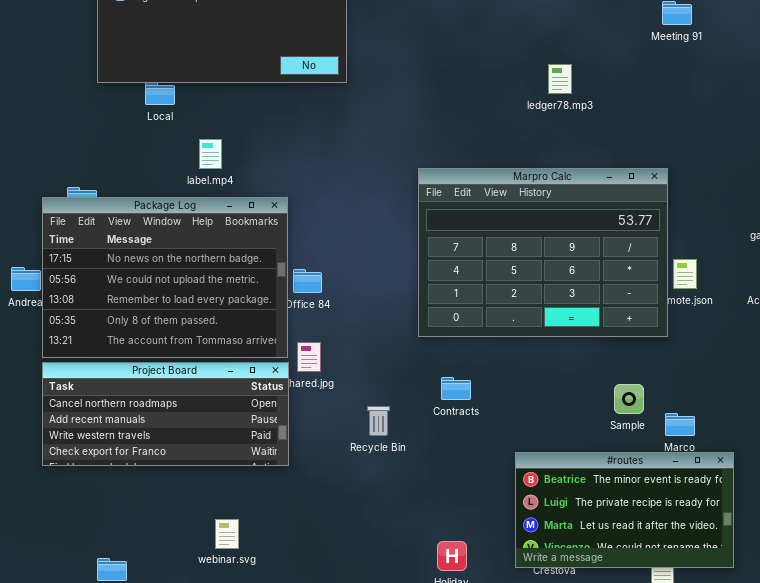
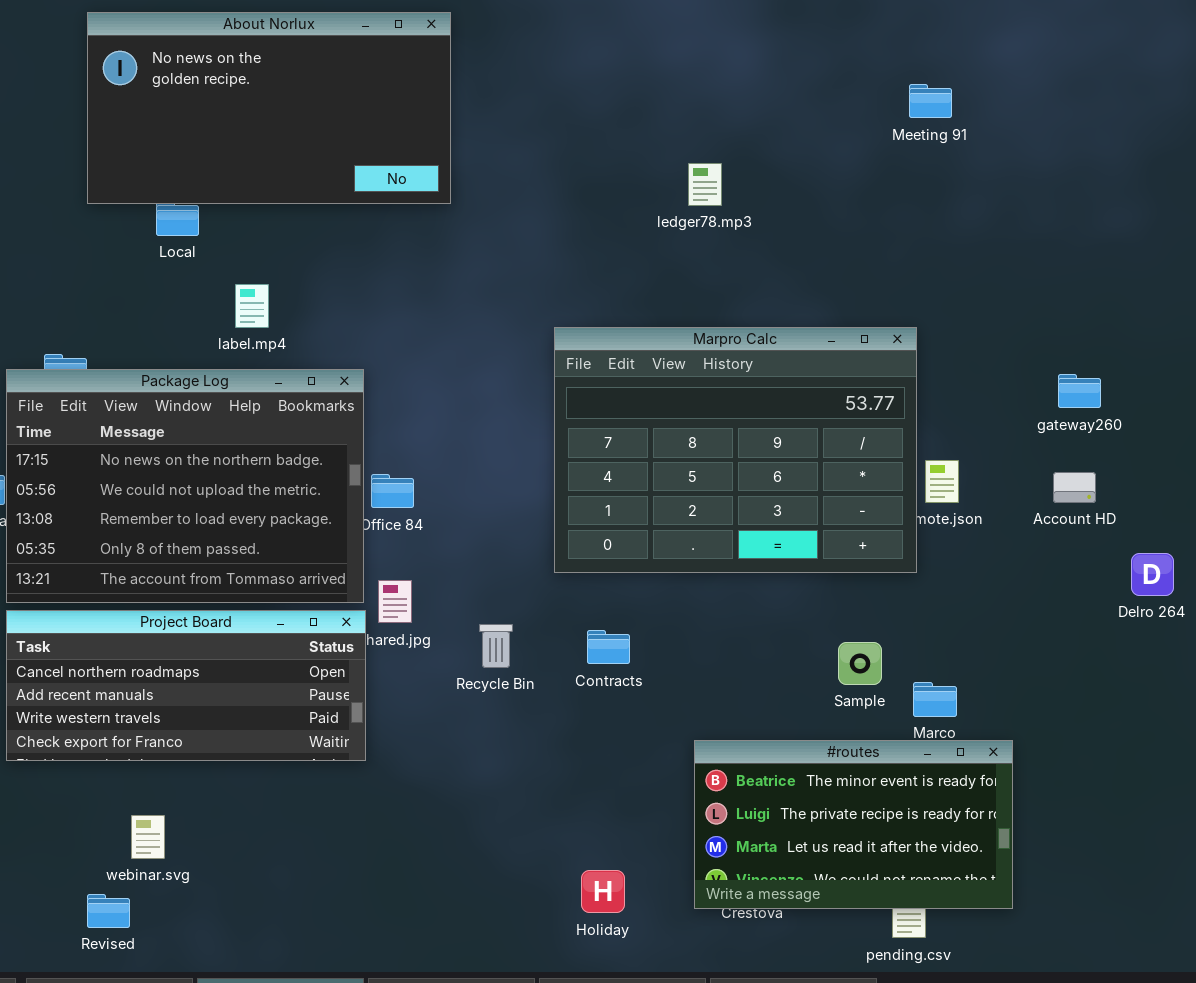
ledger78.mp3: [548,64,572,94] -> [688,163,722,206], moved
Recycle Bin: [367,406,390,436] -> [479,624,513,668], moved
webinar.svg: [215,519,239,549] -> [131,815,165,859], moved

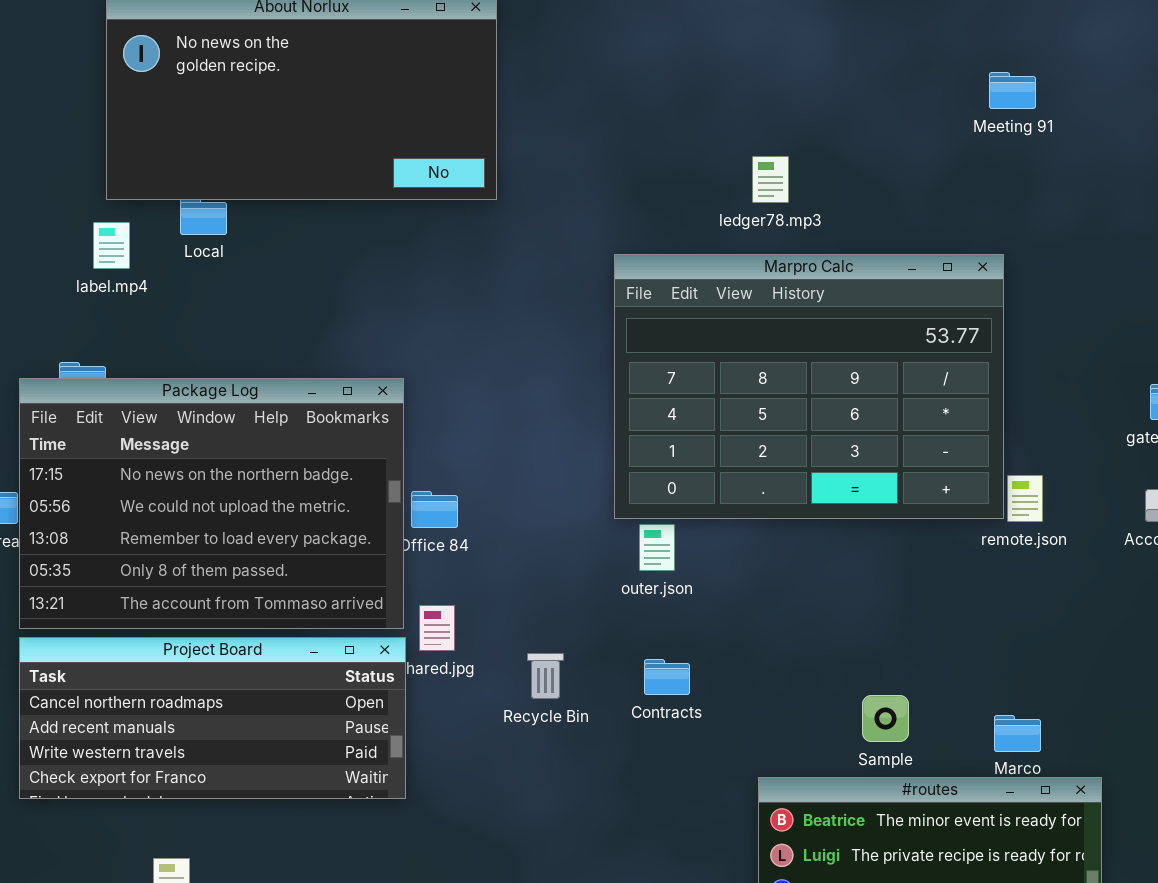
label.mp4: [235,284,269,328] -> [93,222,130,269], moved
Marpro Calc: [554,327,917,573] -> [614,254,1004,519], moved
Sample: [838,642,882,685] -> [862,695,909,742], moved

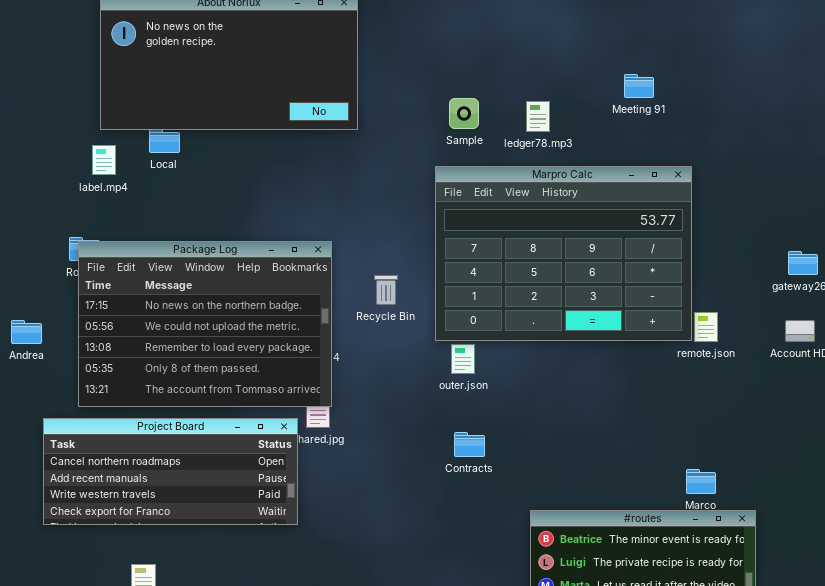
Meeting 91: [989,72,1036,109] -> [624,74,654,98], moved
Package Log: [19,378,404,629] -> [78,241,332,407], moved
Recycle Bin: [527,653,564,699] -> [374,275,398,305], moved
Sample: [862,695,909,742] -> [449,98,479,129], moved

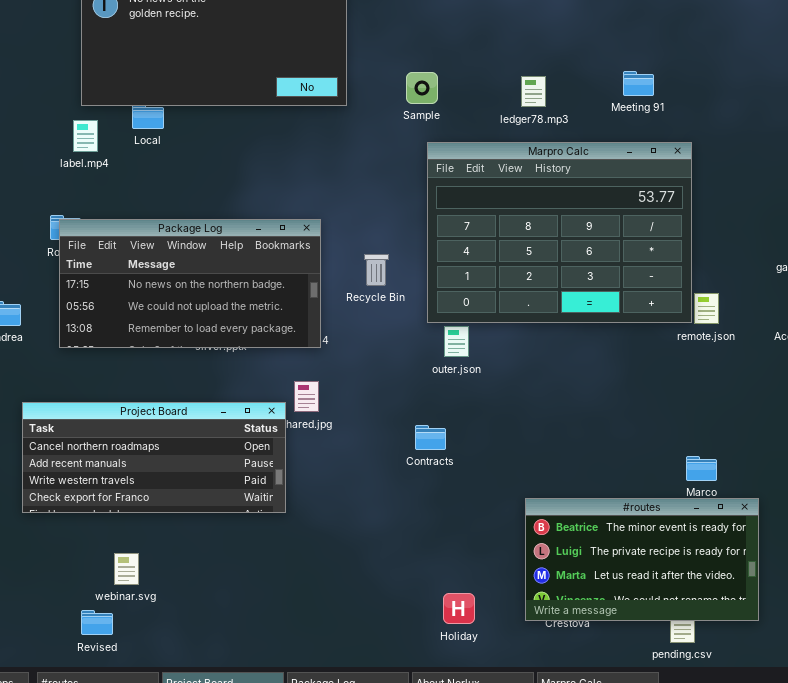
Meeting 91: [624,74,654,98] -> [623,71,654,96], moved
Sample: [449,98,479,129] -> [406,72,438,104], moved
Package Log: [78,241,332,407] -> [59,219,321,348], resized
Contracts: [454,432,485,457] -> [415,425,446,450], moved

